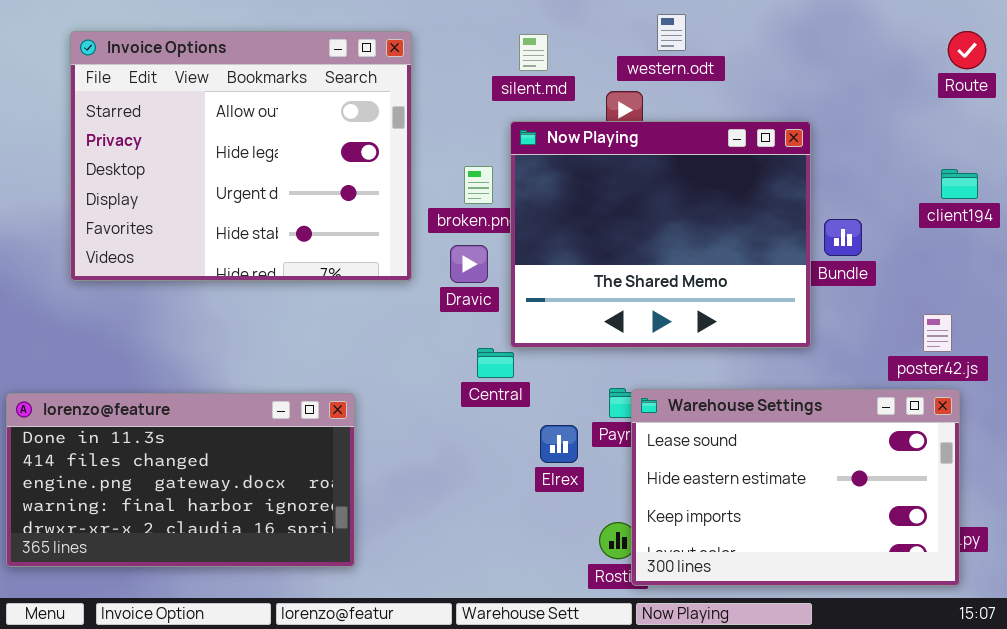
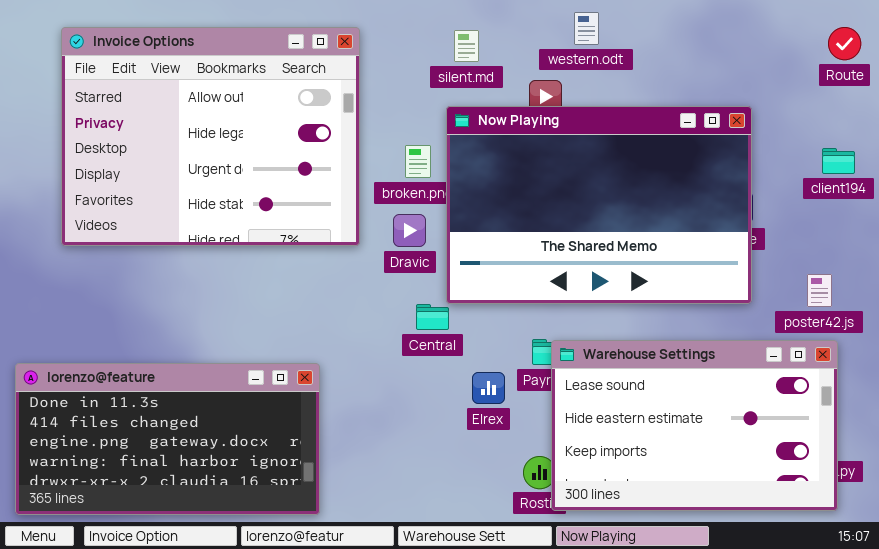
Now Playing: [510,121,811,348] -> [446,106,752,304], resized
lorenzo@feature: [6,393,355,567] -> [15,363,320,515], moved

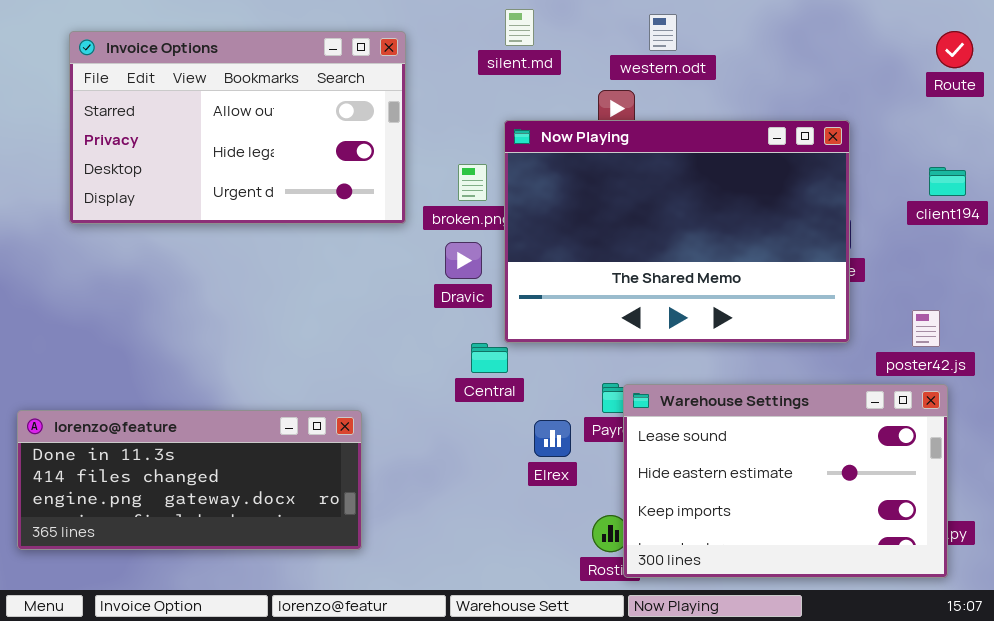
Invoice Options: [61,27,360,246] -> [69,31,406,224], resized
silent.md: [454,30,479,62] -> [505,9,534,46], moved
lorenzo@feature: [15,363,320,515] -> [17,410,362,550], resized

